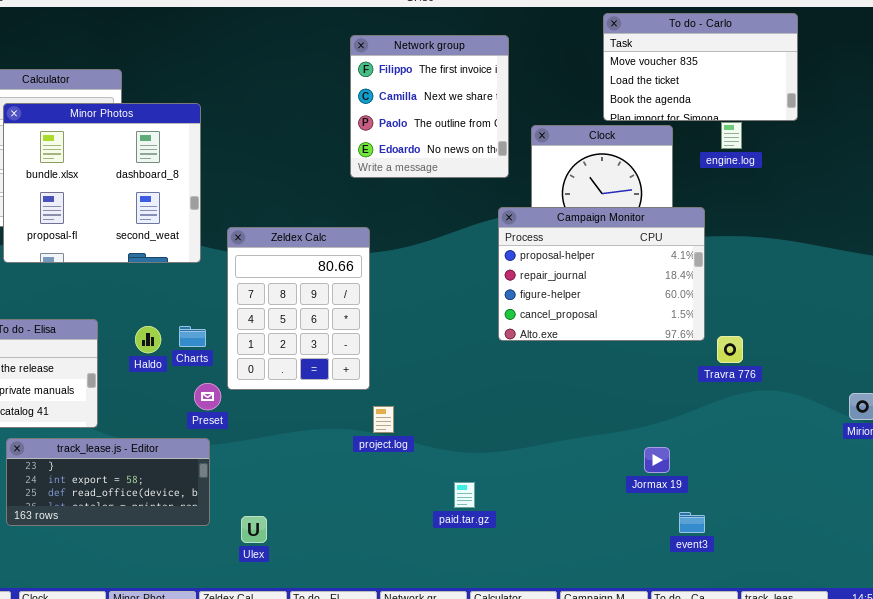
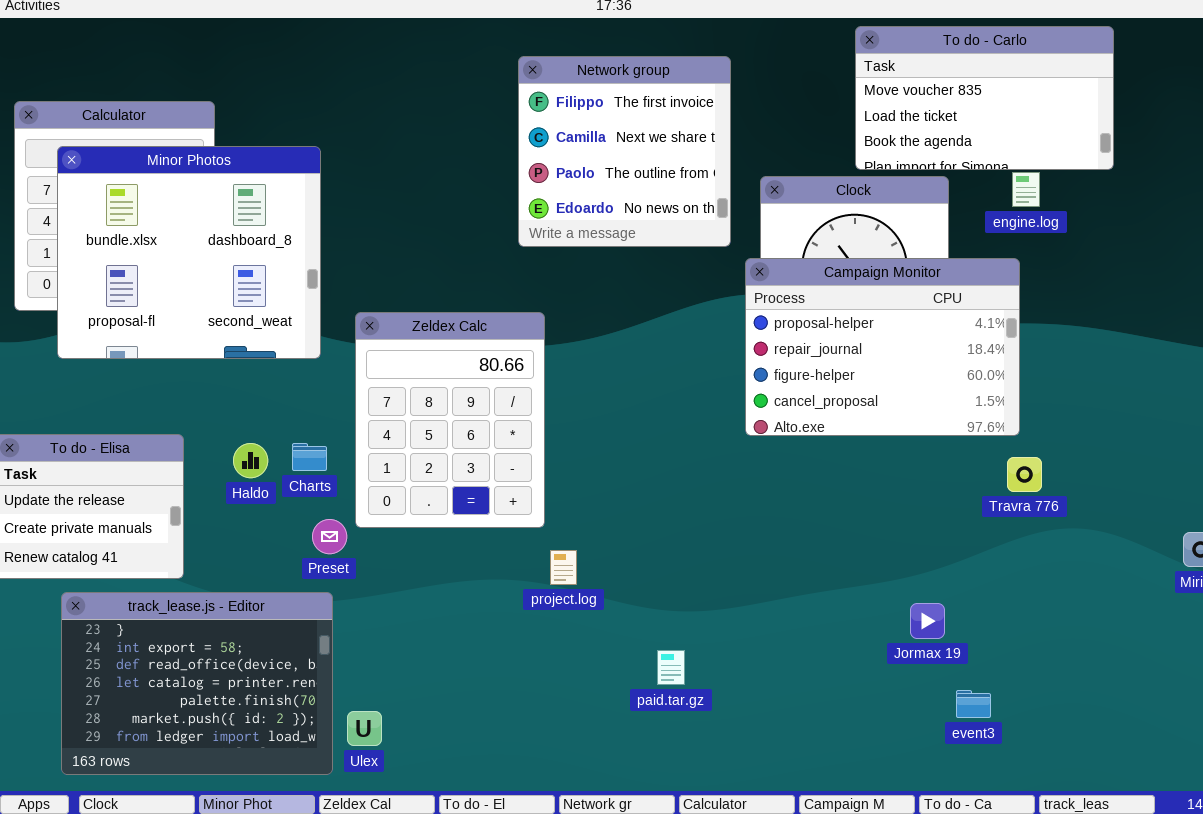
Campaign Monitor: [498,207,705,341] -> [745,258,1020,436], moved
track_lease.js - Editor: [6,438,210,526] -> [61,592,333,775], resized
Ulex: [241,516,267,543] -> [347,711,382,746], moved

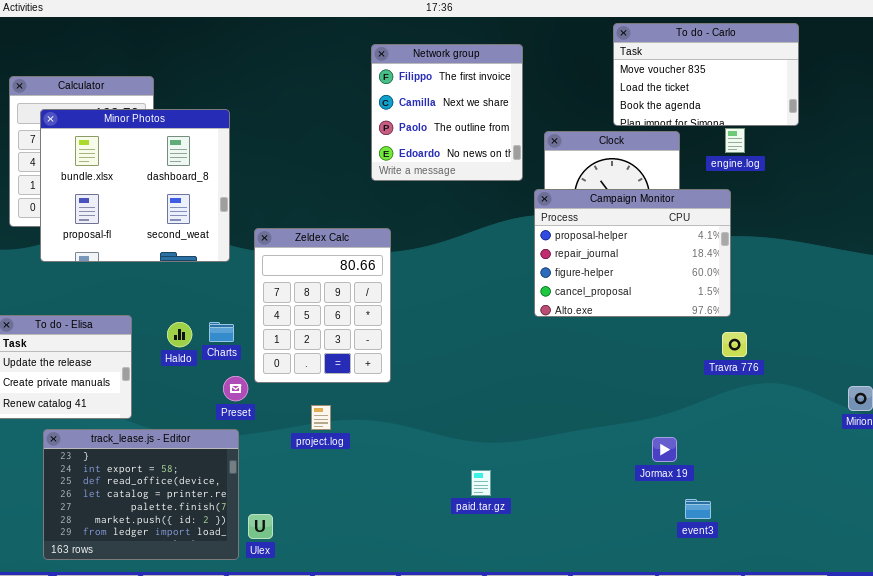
project.log: [550,550,577,585] -> [311,405,331,430], moved

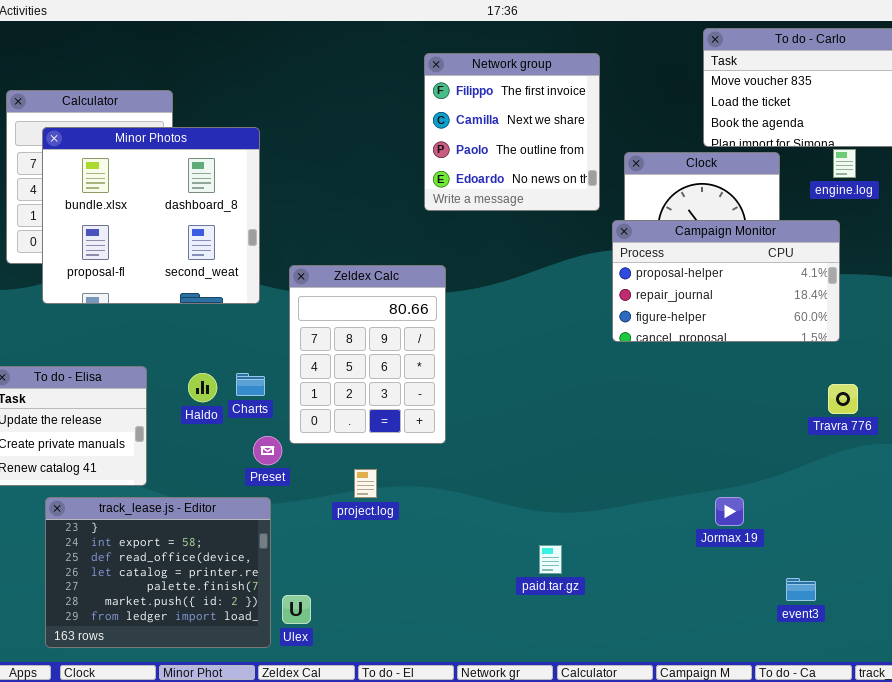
Campaign Monitor: [534,189,731,317] -> [612,220,840,342], resized
Jormax 19: [652,437,677,462] -> [715,497,744,526], moved

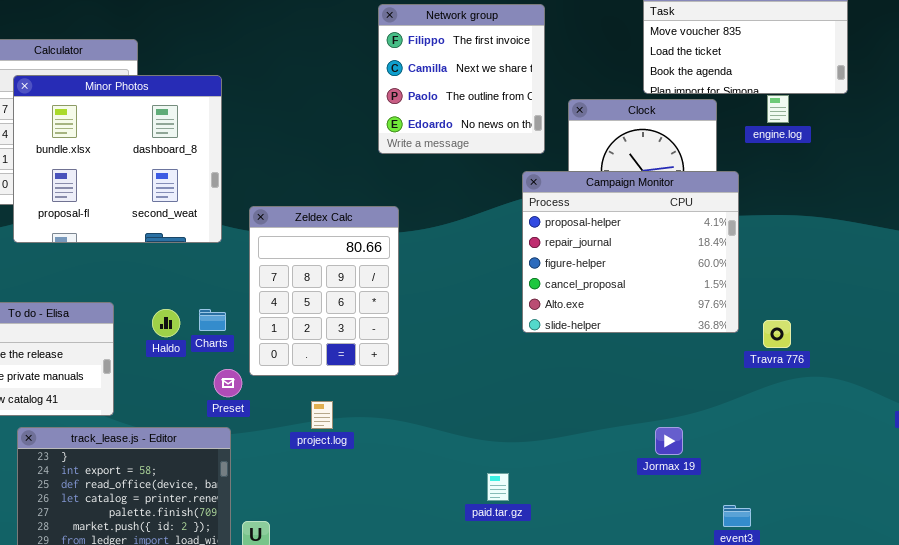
Campaign Monitor: [612,220,840,342] -> [522,171,739,333], moved, resized

